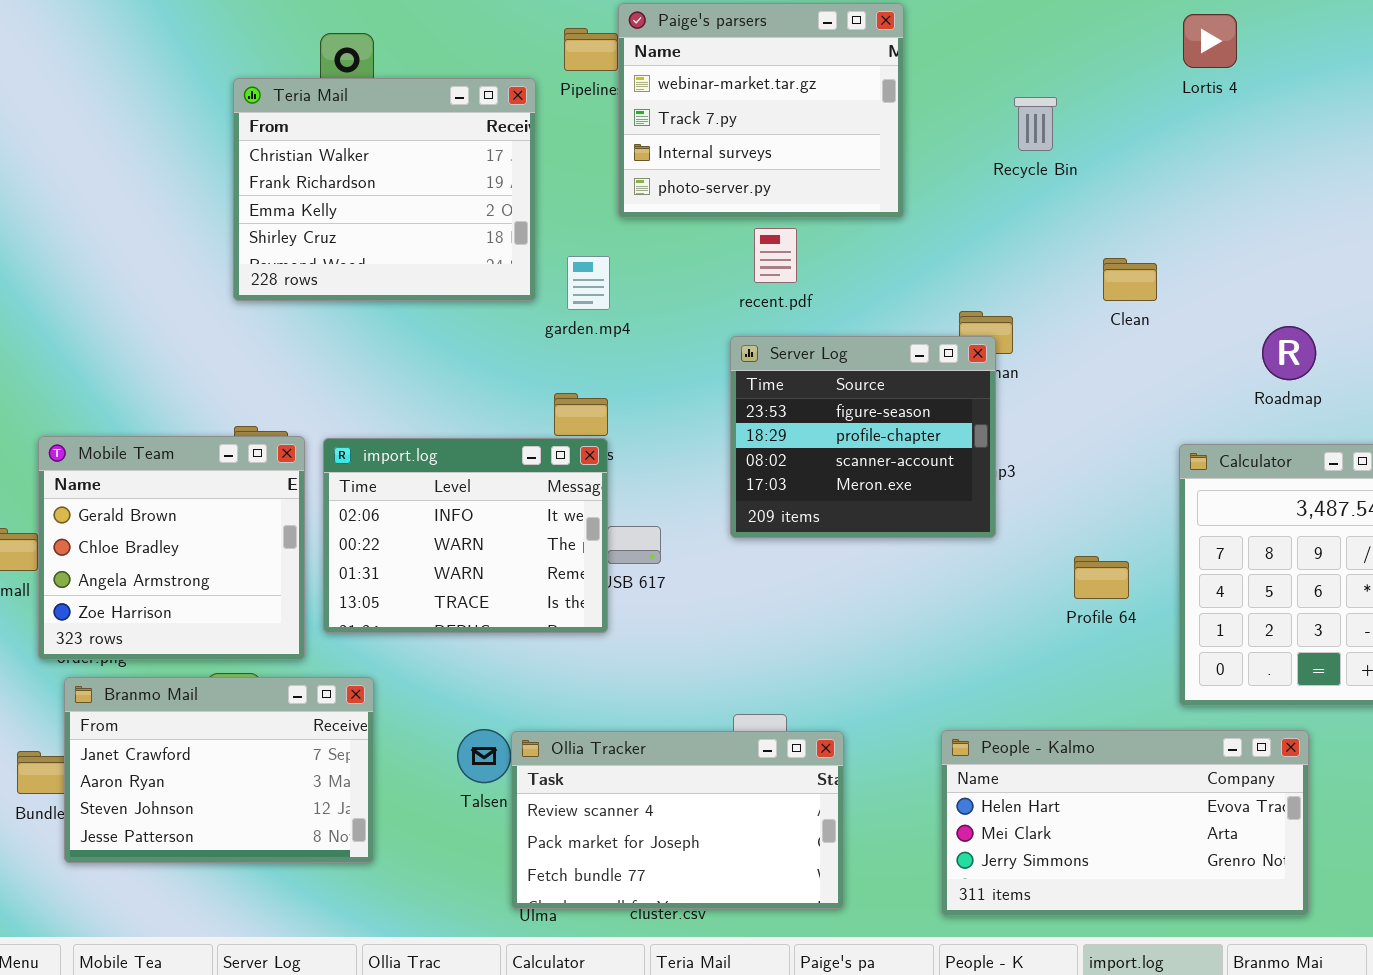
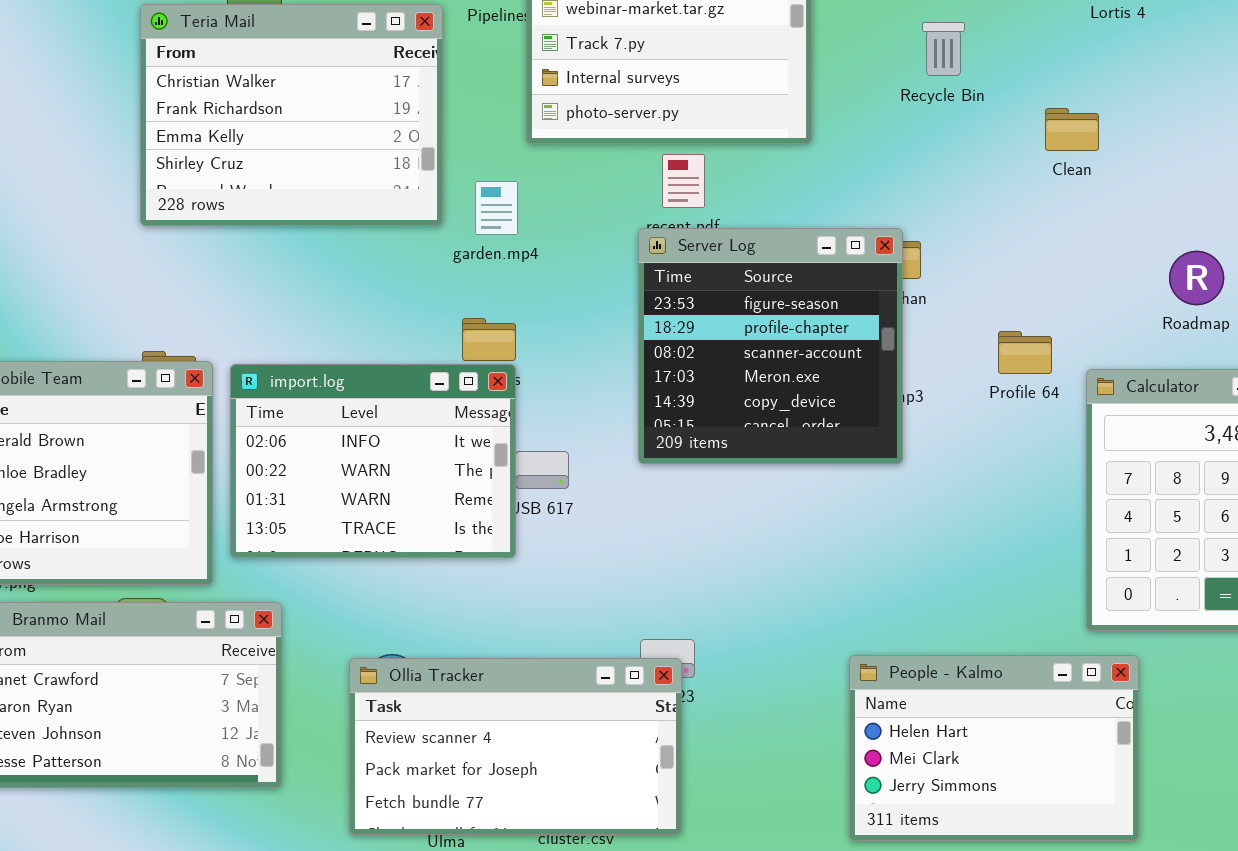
Clean: [1103,258,1157,301] -> [1045,108,1099,151], moved
Server Log: [730,336,996,538] -> [638,228,903,464], resized
Profile 64: [1074,556,1129,599] -> [998,331,1052,374], moved
People - Kalmo: [941,730,1309,916] -> [849,655,1139,841], resized
Ollia Tracker: [511,731,844,909] -> [349,658,682,835], moved

